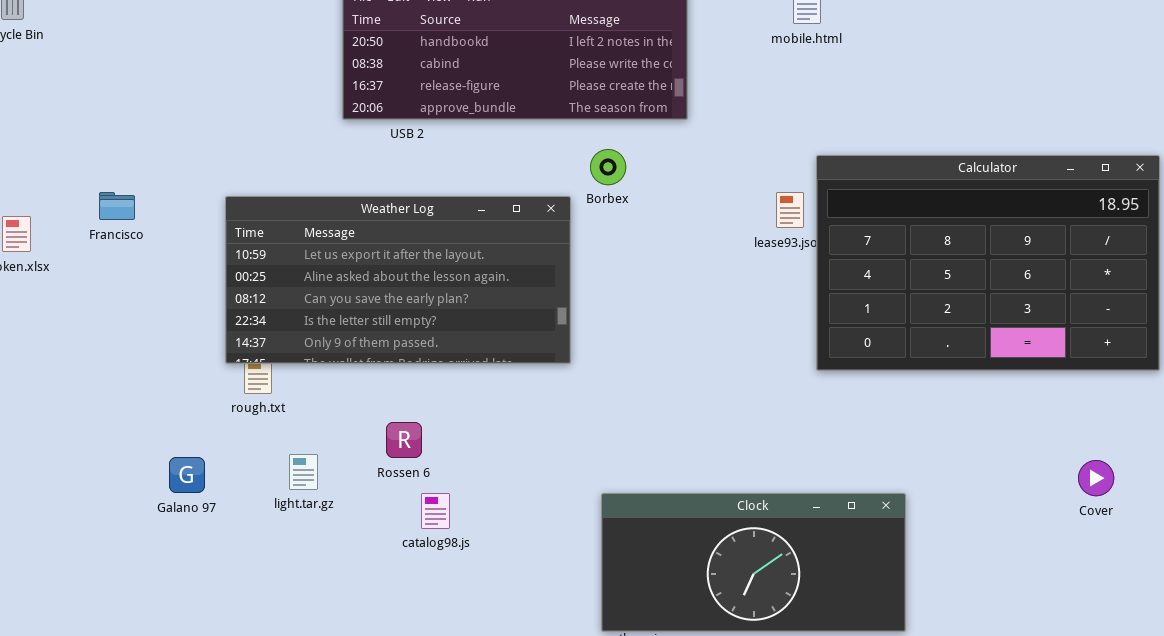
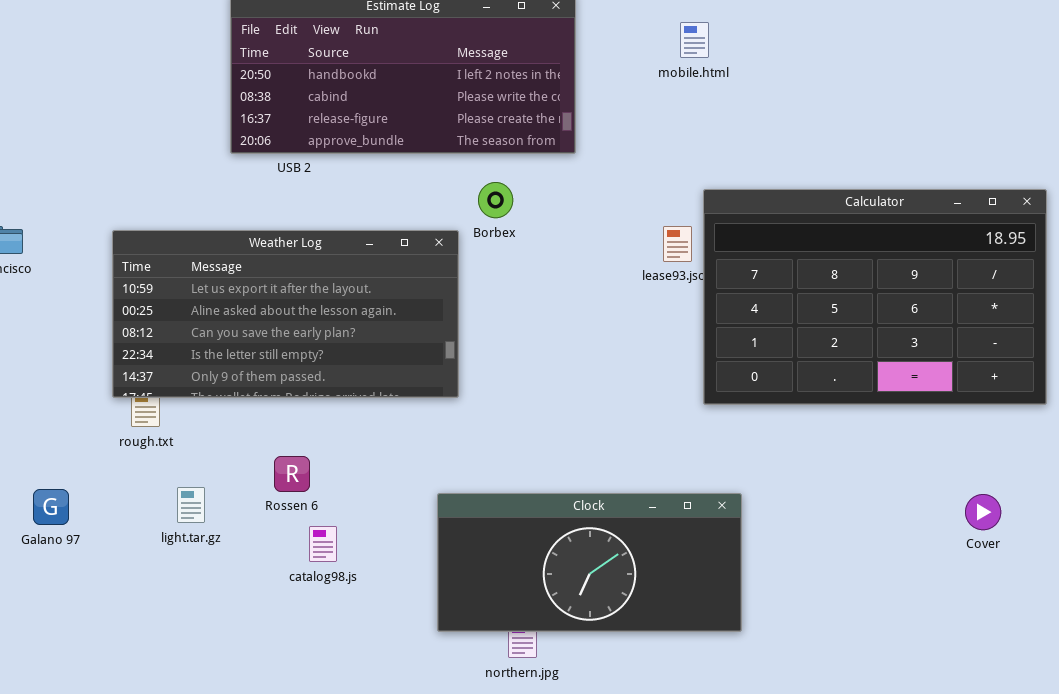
Galano 97: [169,457,205,493] -> [33,489,69,525], moved
Clock: [601,493,906,632] -> [437,493,742,632], moved

